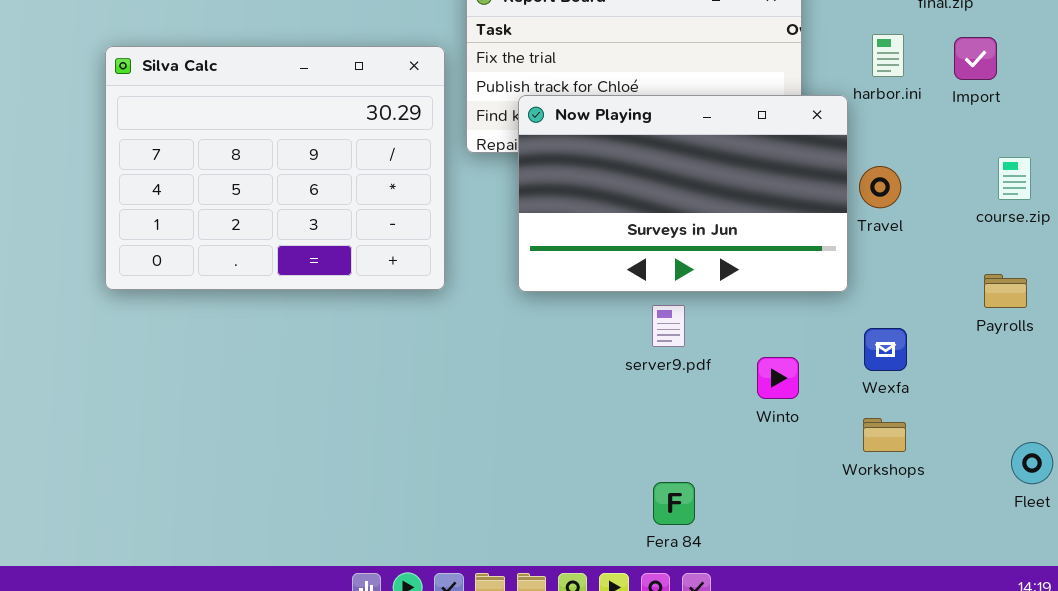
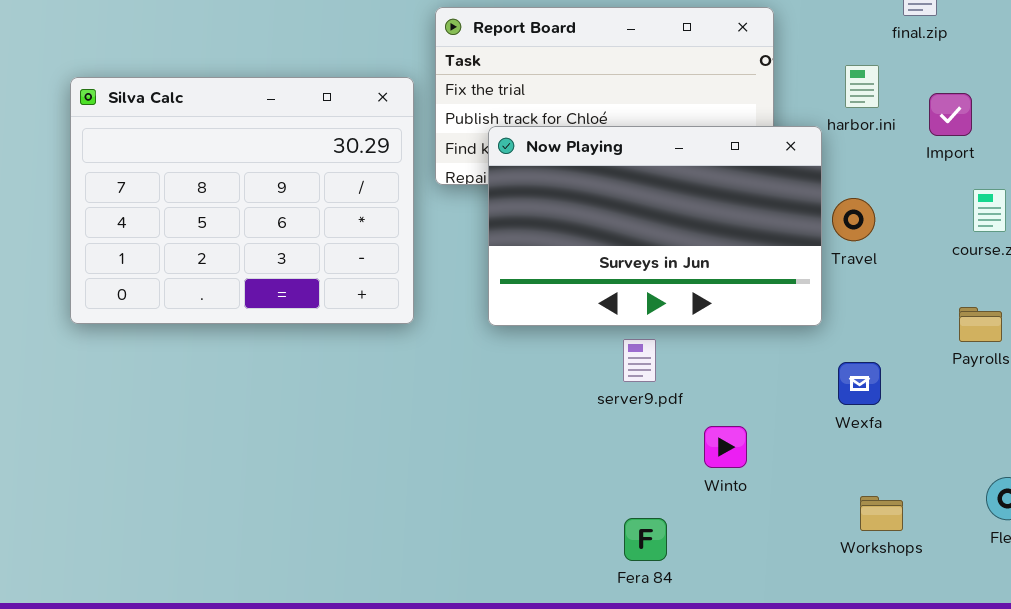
Import: [954,37,997,80] -> [929,93,972,136], moved
Winto: [757,357,799,399] -> [704,426,747,468], moved
Workshops: [863,418,906,452] -> [860,496,903,531], moved

